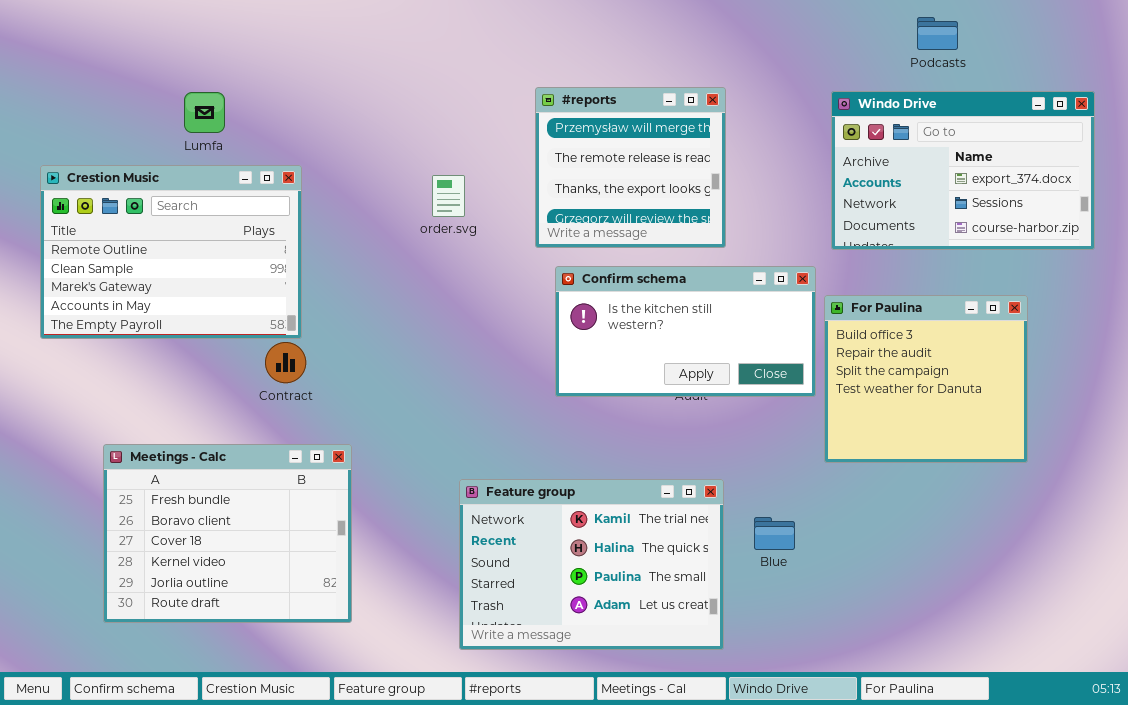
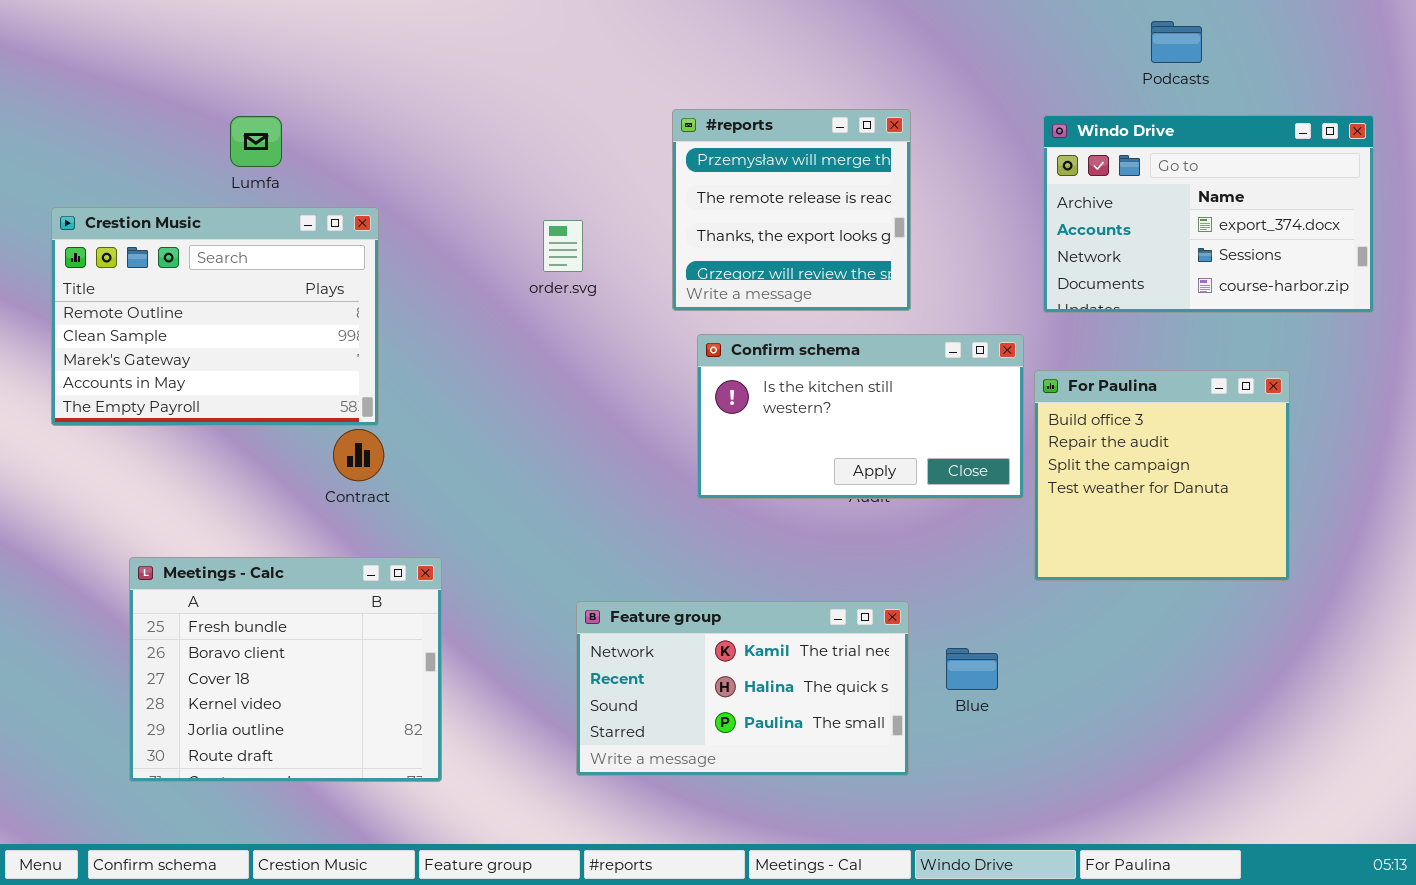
Feature group: [459,479,724,650] -> [576,601,909,776], resized

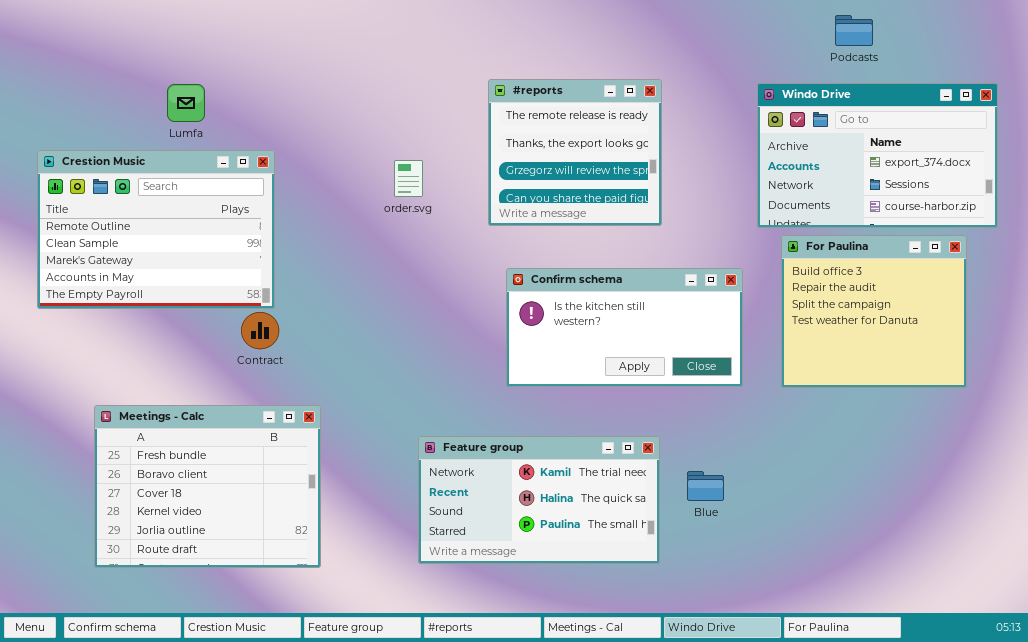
#reports: [672,109,911,311] -> [488,79,662,226], scrolled down 1 row
Confirm schema: [697,334,1024,499] -> [506,268,743,387], moved
For Paulina: [1034,370,1290,581] -> [781,235,967,388], moved

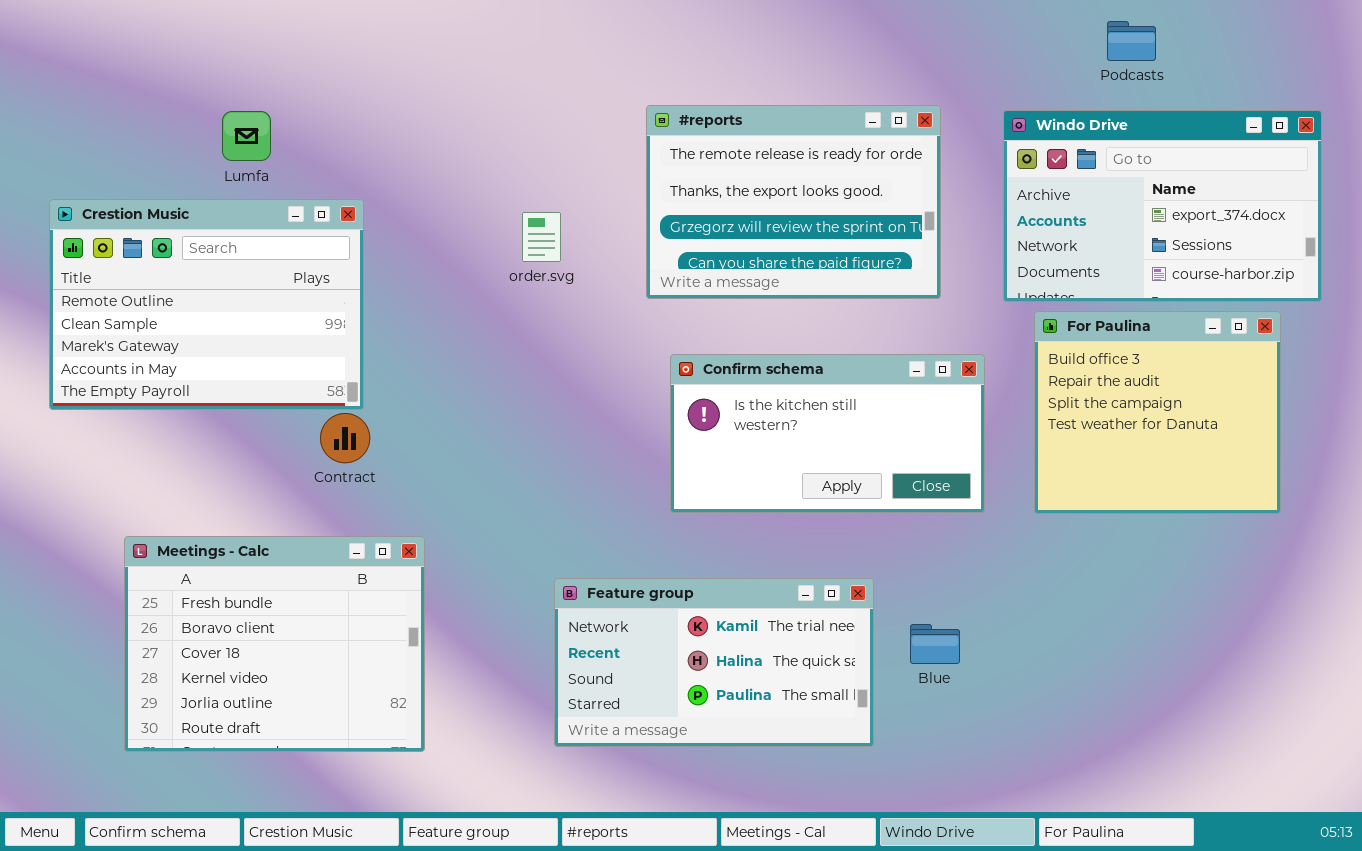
#reports: [488,79,662,226] -> [646,105,941,299], resized

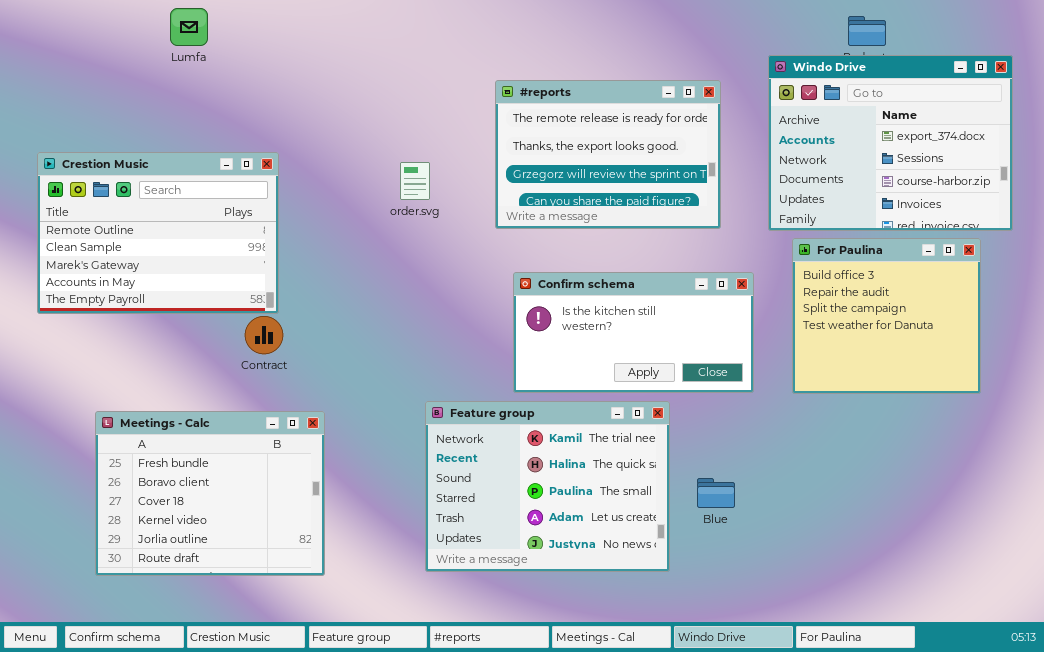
Windo Drive: [1003,110,1322,302] -> [768,55,1013,231], resized
Lumfa: [222,111,271,161] -> [170,8,208,46], moved
Feature group: [554,578,874,747] -> [425,401,670,572], resized

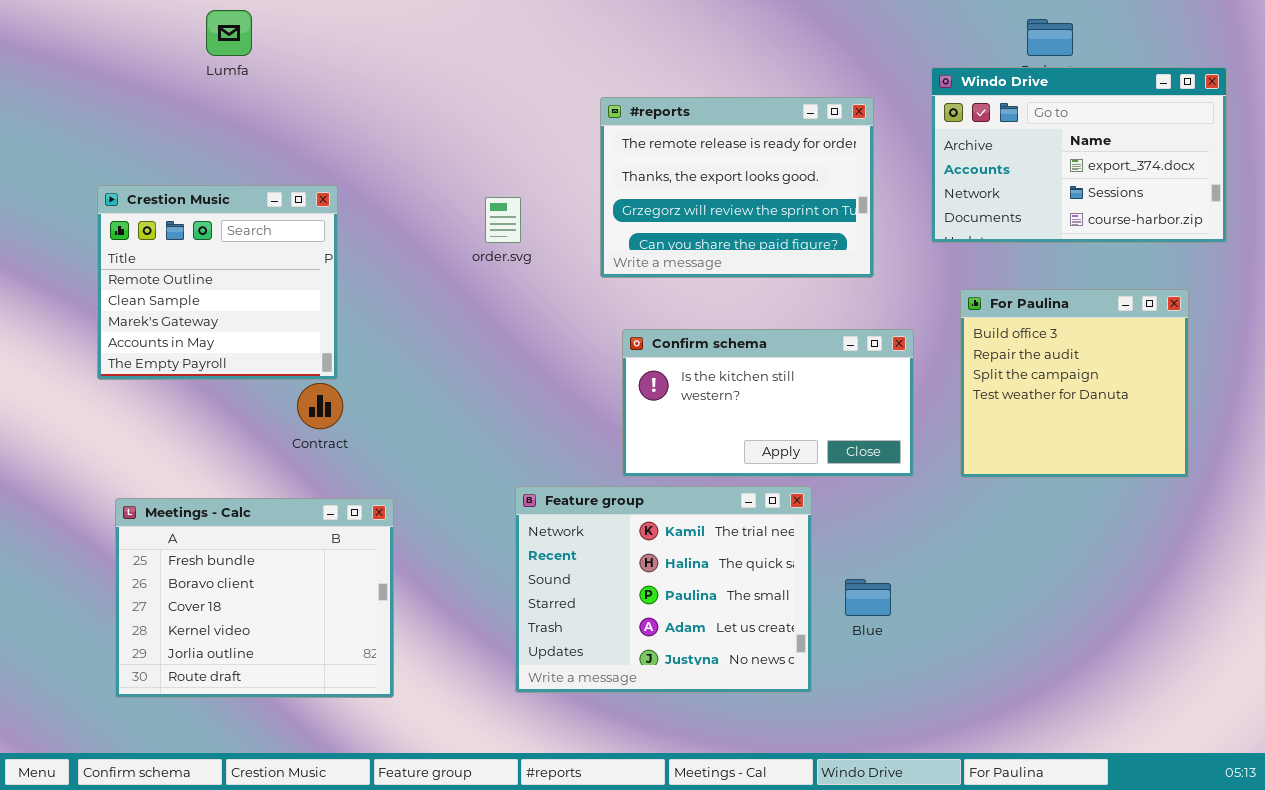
Windo Drive: [768,55,1013,231] -> [931,67,1227,243], resized
Crestion Music: [37,152,279,314] -> [97,185,338,380], resized

